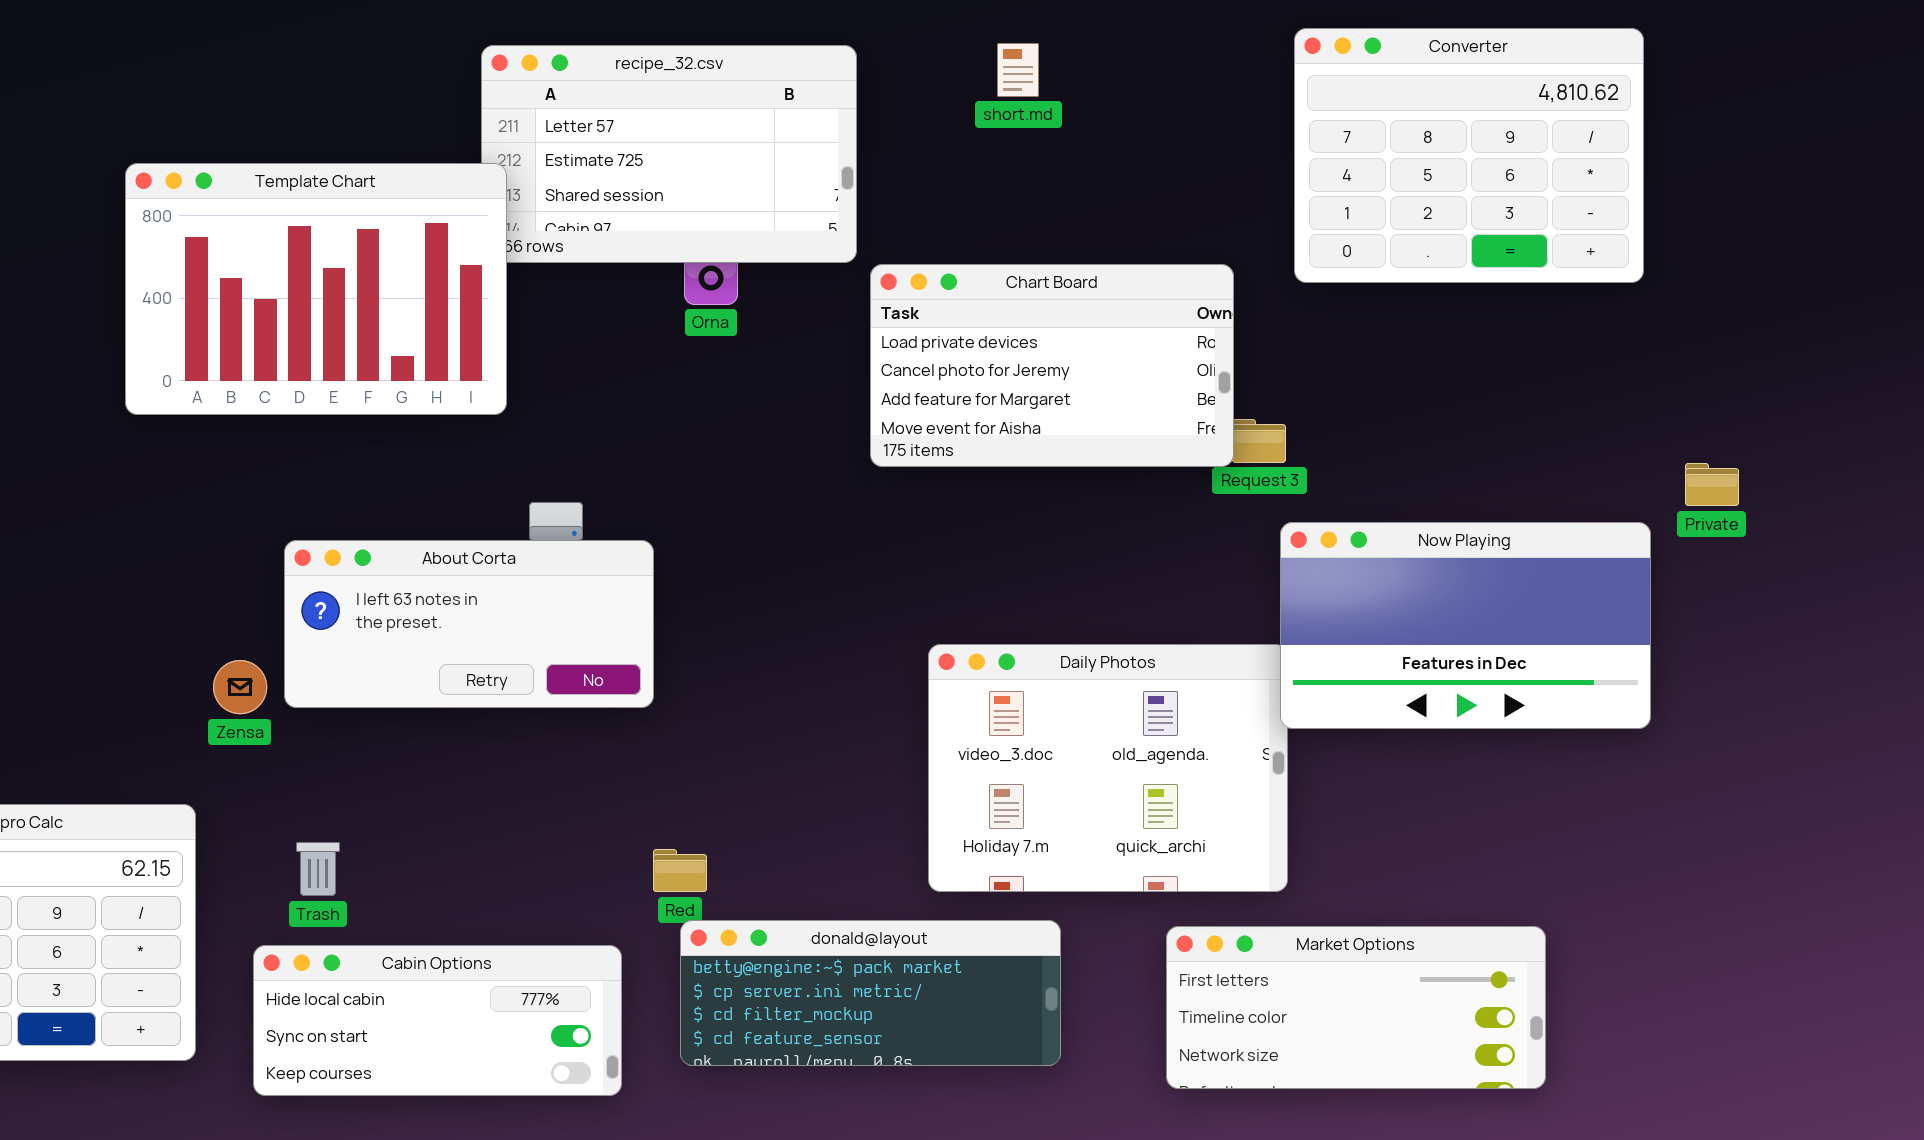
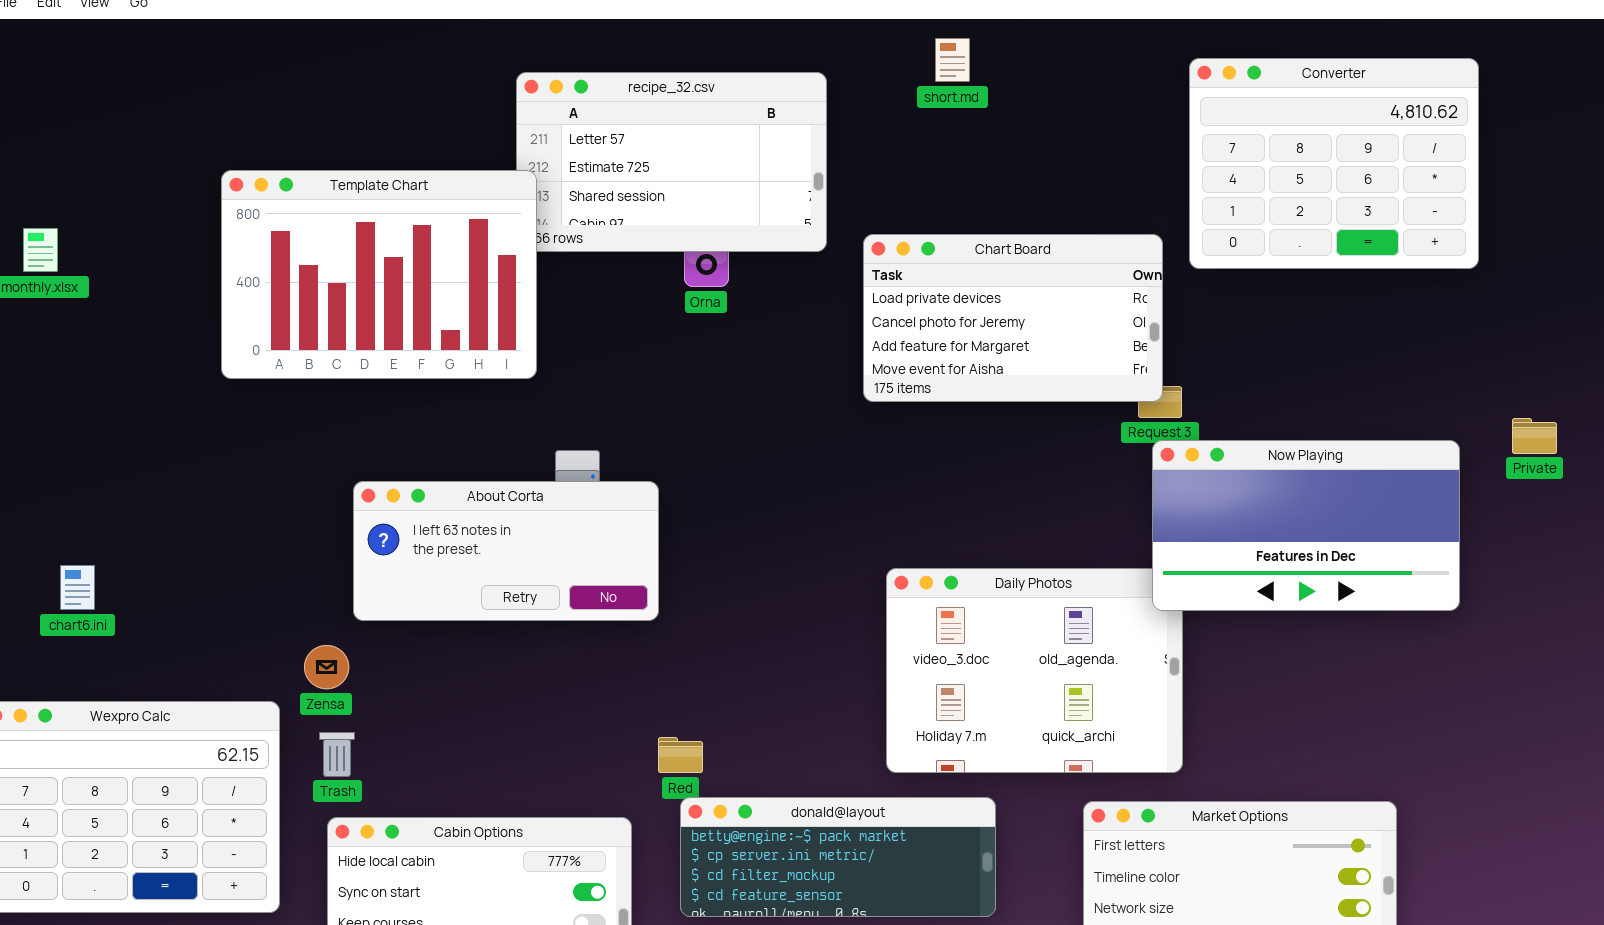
short.md: [997,43,1039,97] -> [935,38,970,82], moved
Chart Board: [870,264,1234,467] -> [863,234,1163,402], moved
Now Playing: [1280,522,1651,729] -> [1152,440,1460,611], moved
Zensa: [213,660,267,714] -> [304,645,349,689], moved
Trash: [296,842,340,896] -> [319,732,355,777], moved

